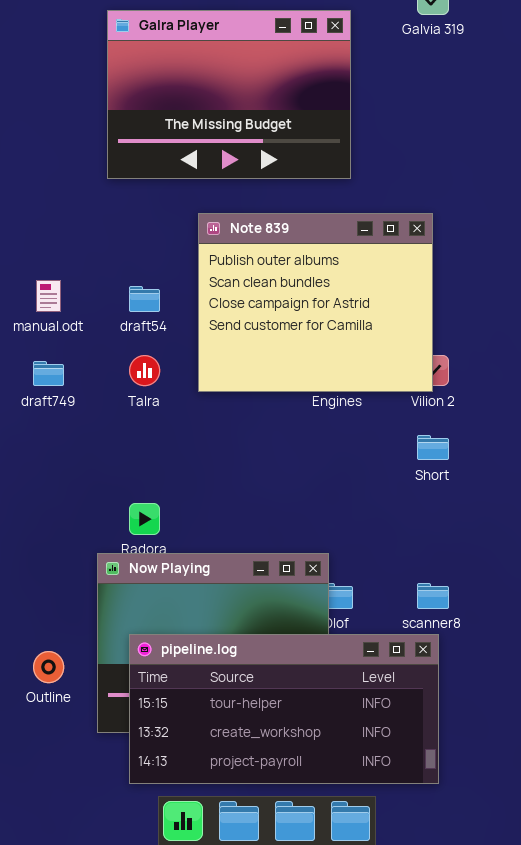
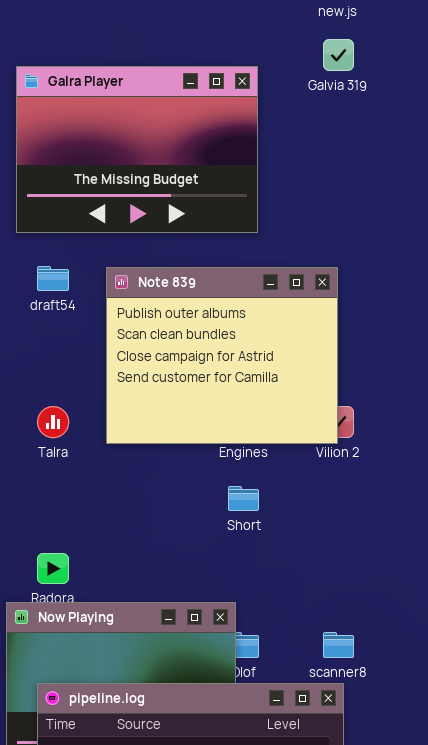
draft54: [129,286,160,312] -> [37,266,69,291], moved
Short: [417,435,449,460] -> [228,486,259,511], moved

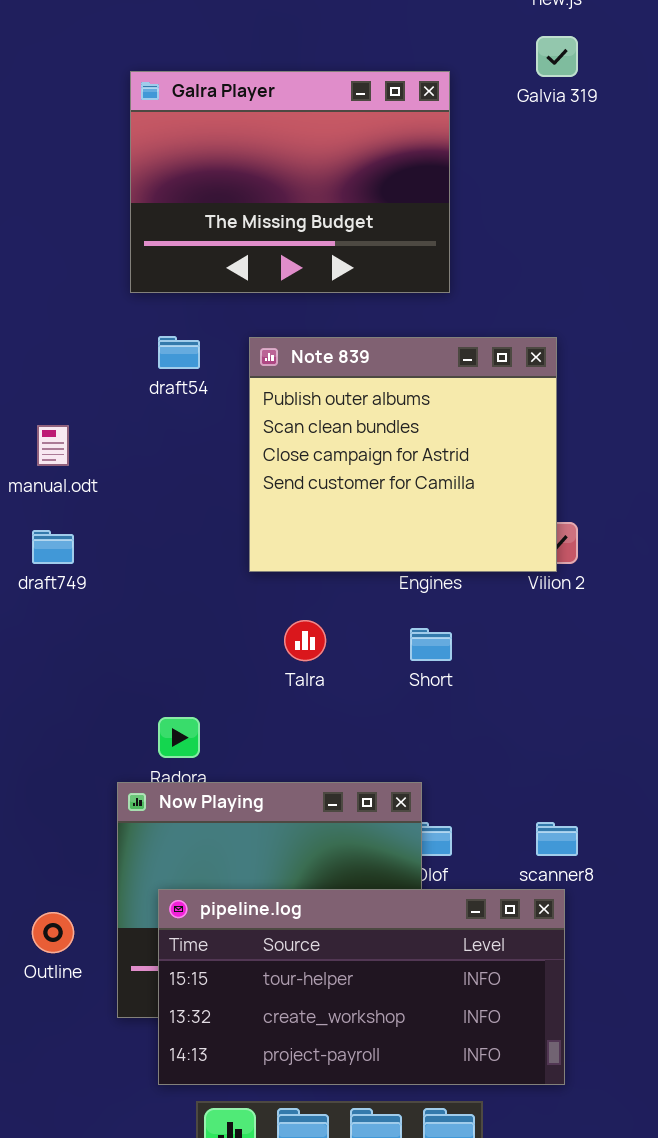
Talra: [37,406,69,438] -> [284,620,326,661], moved

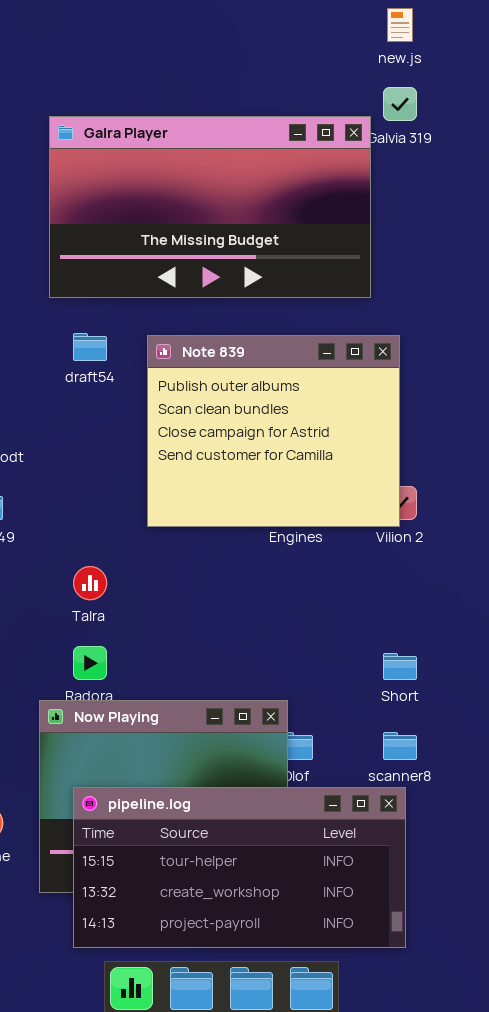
Galra Player: [130,71,450,293] -> [49,116,371,298], resized
Talra: [284,620,326,661] -> [73,566,107,600], moved
Short: [410,628,452,661] -> [383,653,417,680], moved

